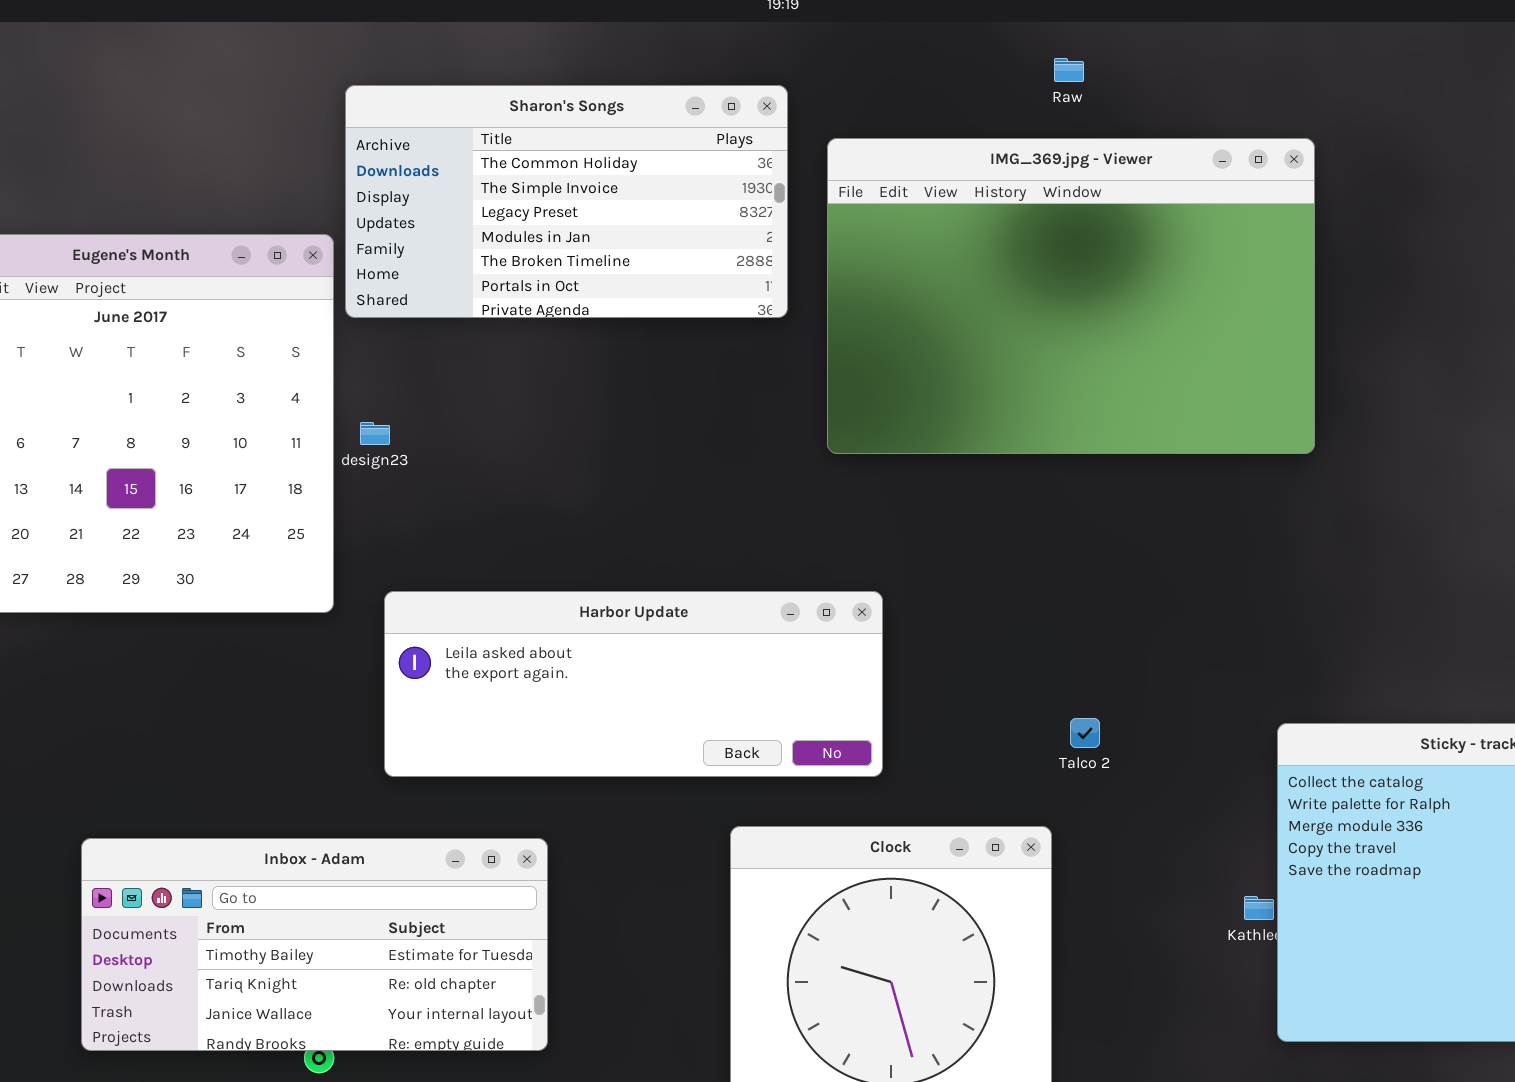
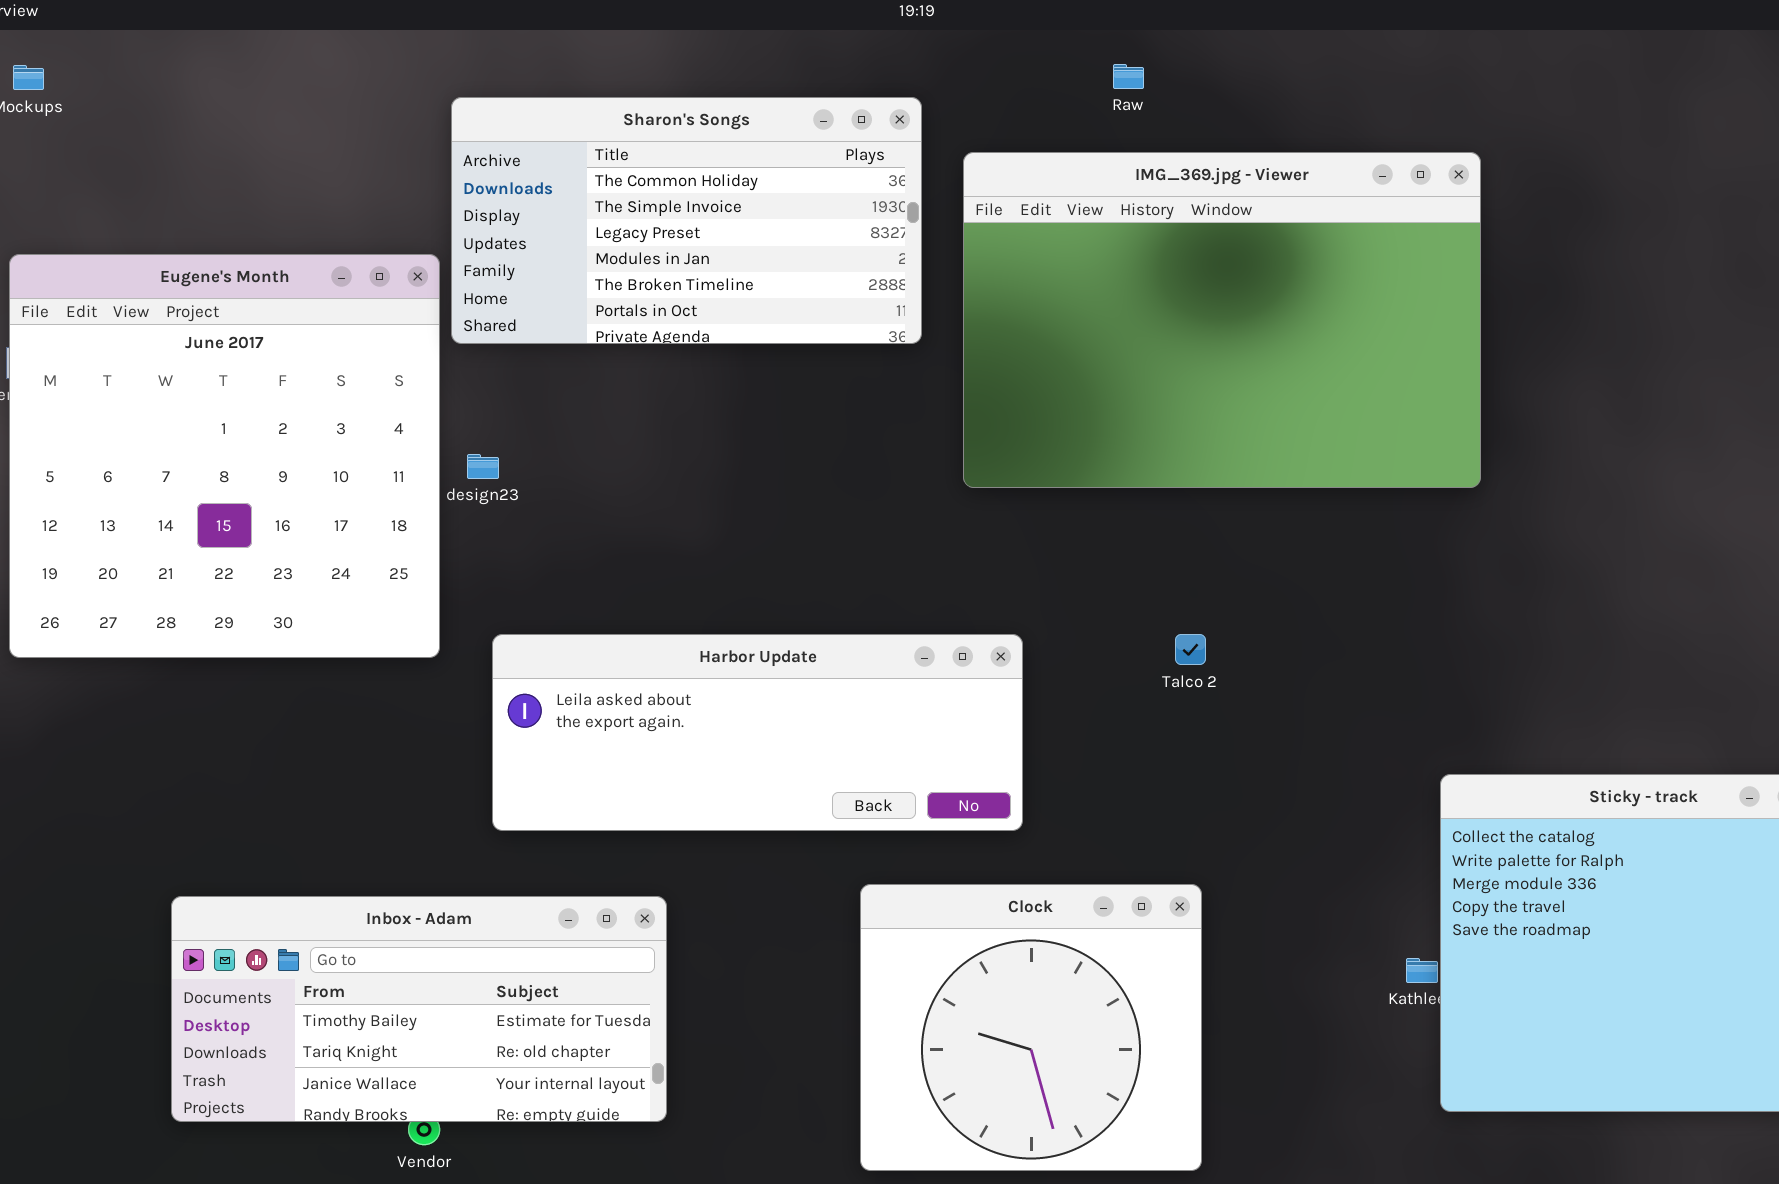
Raw: [1054,58,1084,82] -> [1113,64,1144,89], moved
Talco 2: [1070,718,1100,748] -> [1175,634,1206,665], moved

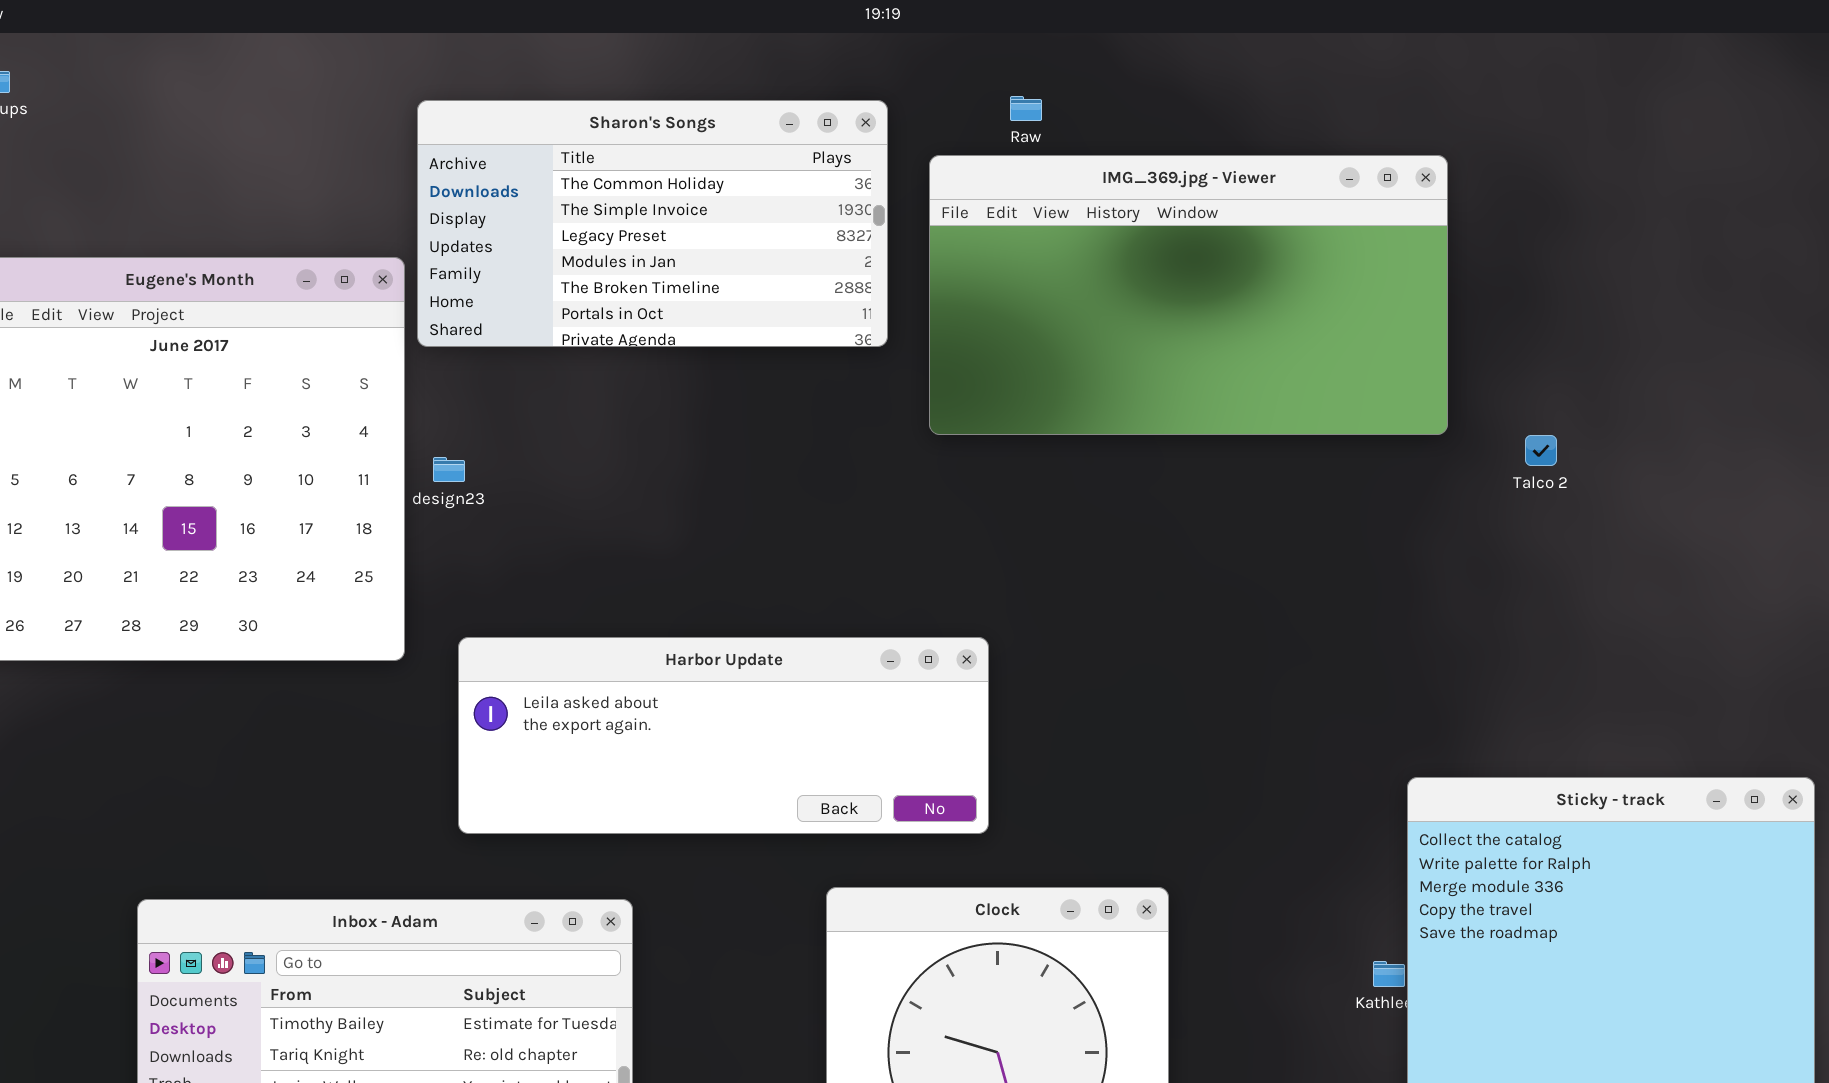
Raw: [1113,64,1144,89] -> [1010,96,1042,121], moved
IMG_369.jpg - Viewer: [963,152,1481,488] -> [929,155,1448,435], resized
Talco 2: [1175,634,1206,665] -> [1525,435,1557,466], moved

